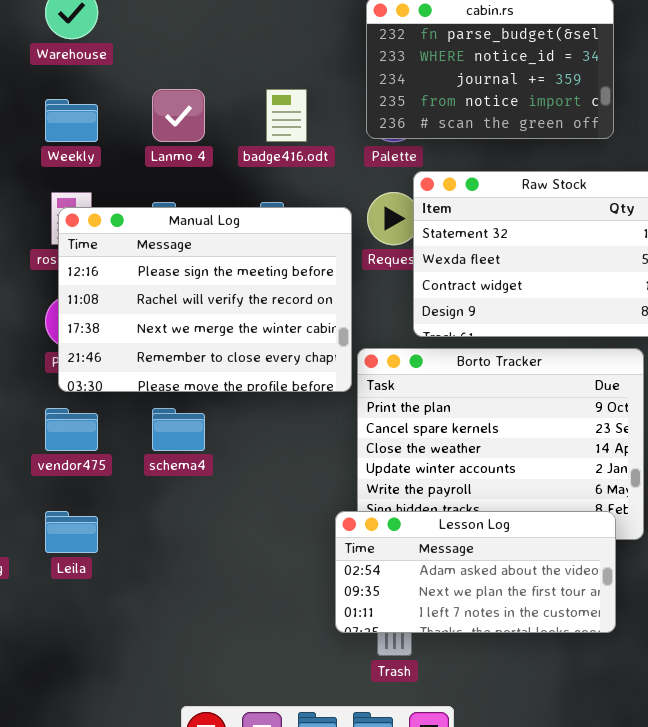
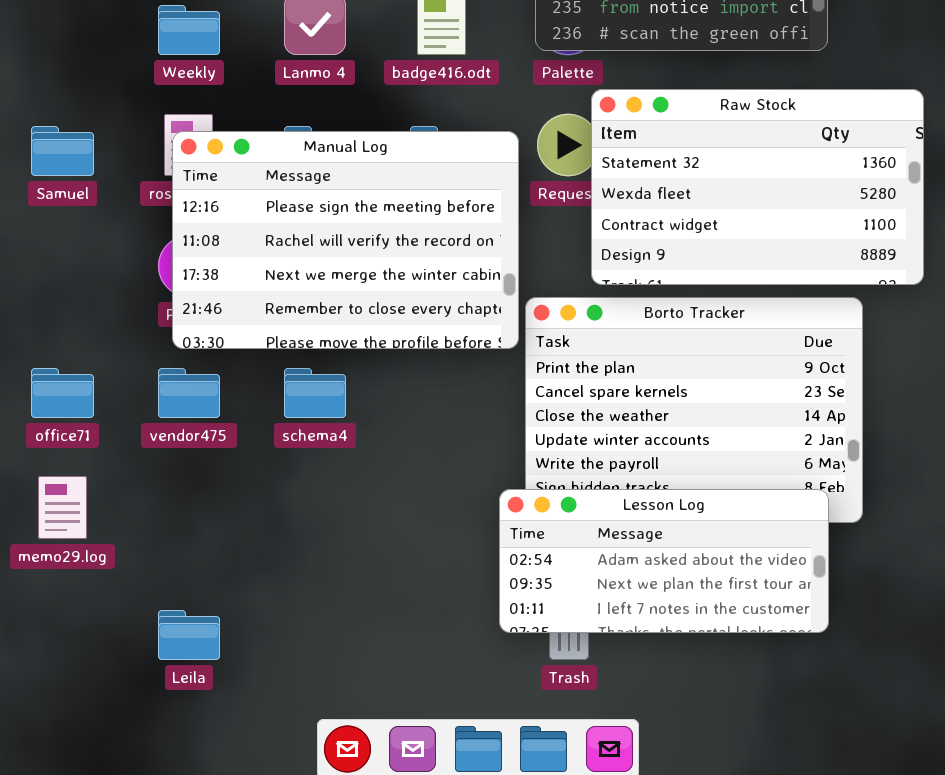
Leila: [45,511,98,553] -> [158,610,220,660], moved

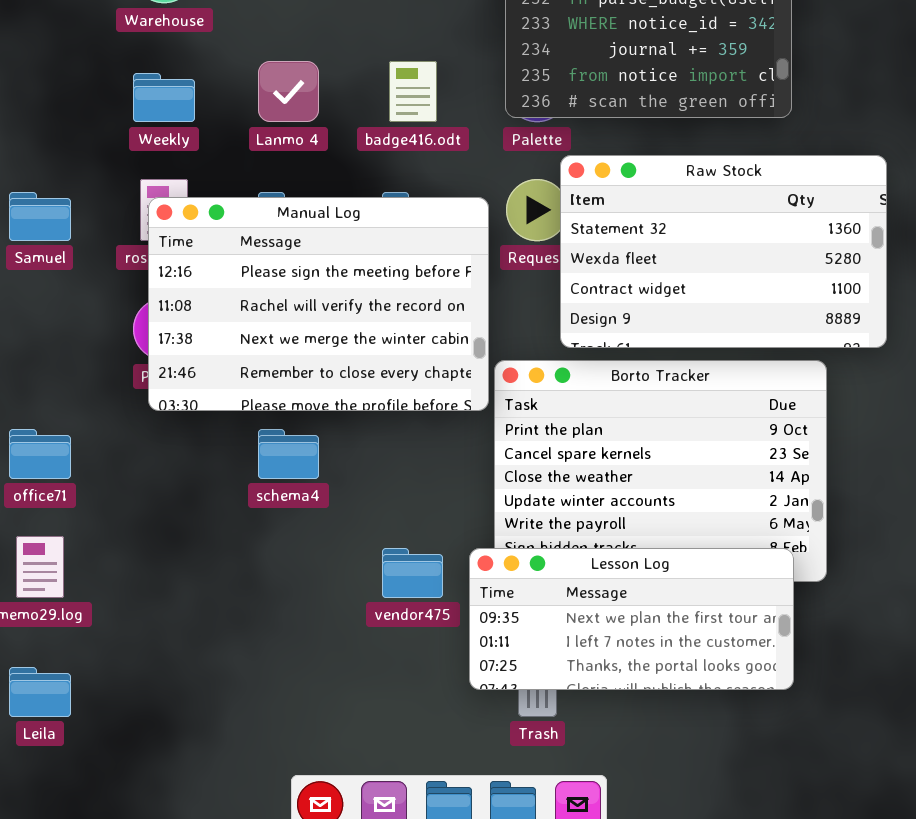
vendor475: [158,368,220,418] -> [382,548,443,598], moved
Lesson Log: [499,489,829,633] -> [469,548,794,690], scrolled down 1 row
Leila: [158,610,220,660] -> [9,667,71,717], moved

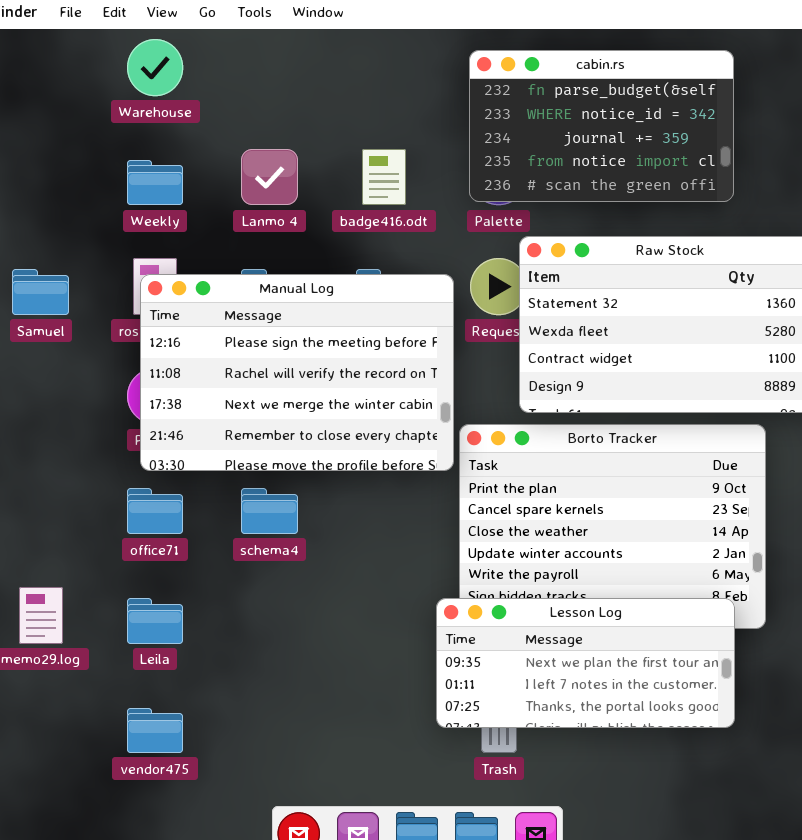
office71: [9,429,71,479] -> [127,488,183,534], moved
vendor475: [382,548,443,598] -> [127,708,183,753], moved
Leila: [9,667,71,717] -> [127,598,183,644], moved

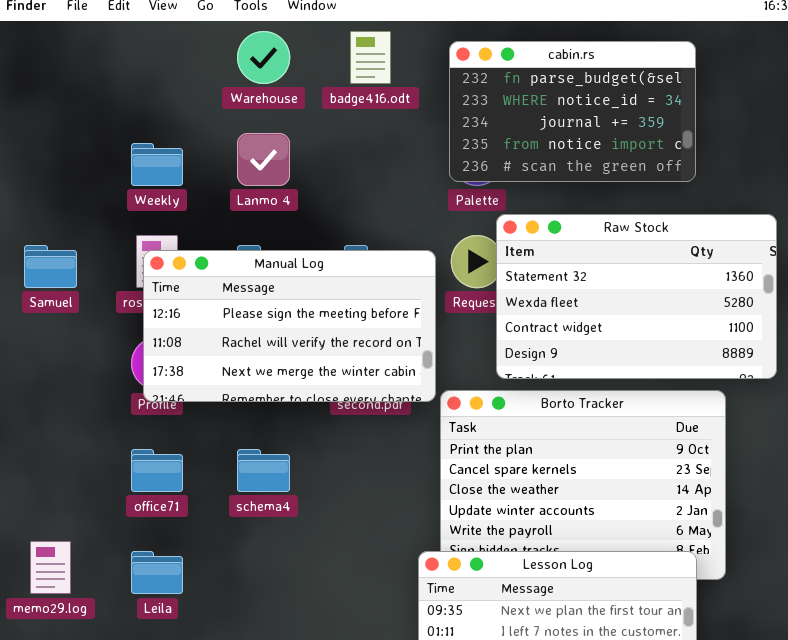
Warehouse: [127,39,183,96] -> [237,31,290,84], moved
badge416.odt: [362,149,406,205] -> [350,31,391,84], moved
Manual Log: [140,274,454,471] -> [143,250,436,402], resized

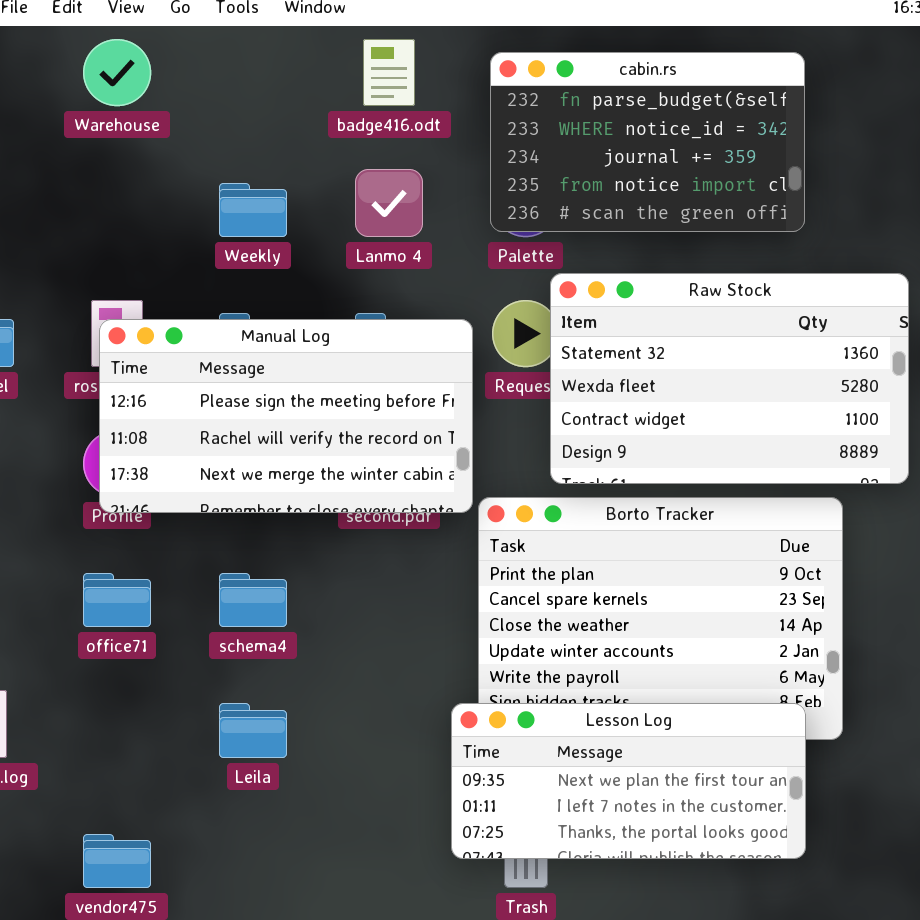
Warehouse: [237,31,290,84] -> [83,39,151,106], moved
Lanmo 4: [237,133,290,186] -> [355,169,423,237], moved
Weekly: [131,143,183,186] -> [219,183,287,237], moved
Leila: [131,551,183,594] -> [219,703,287,758], moved

